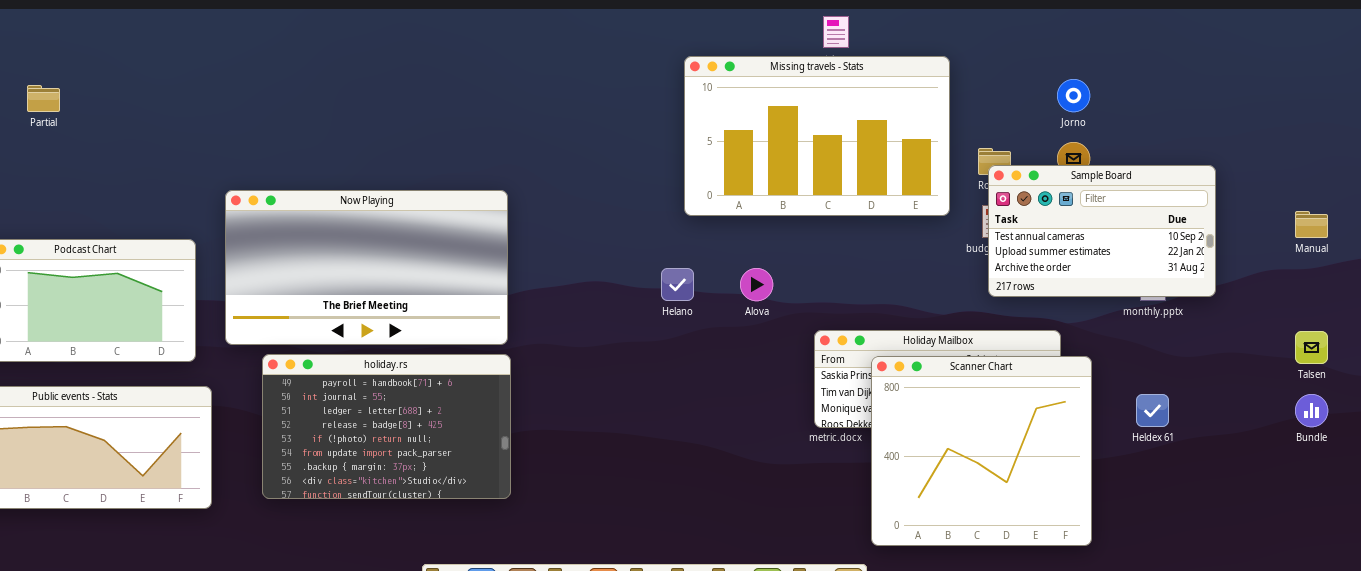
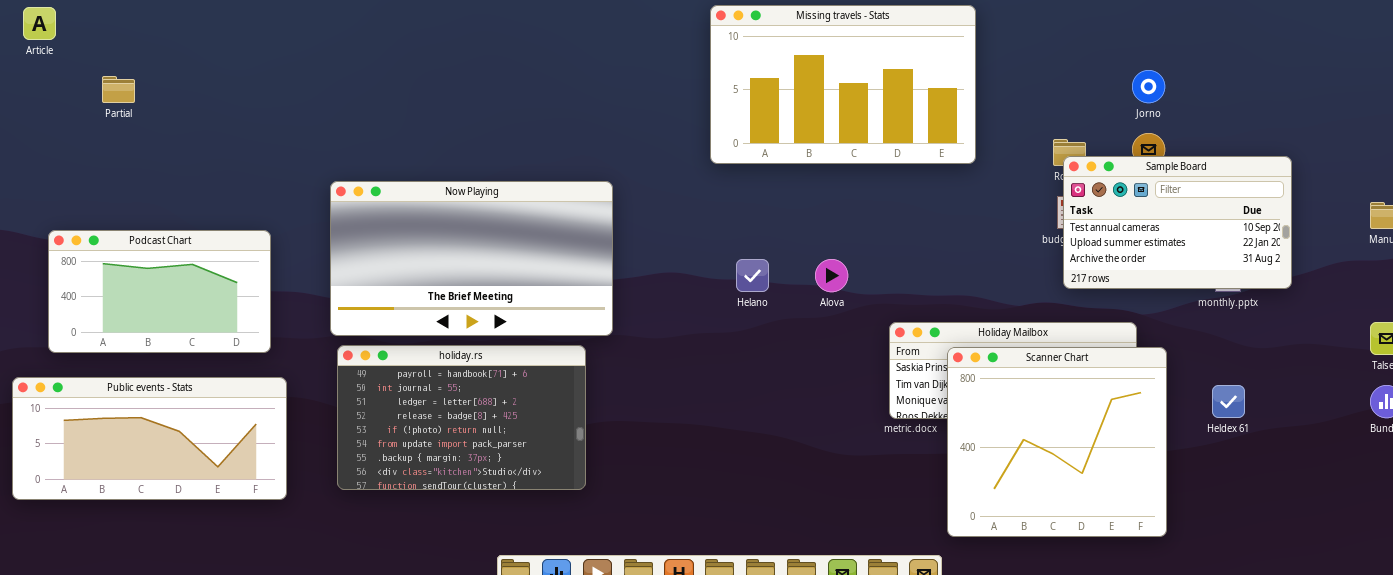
Missing travels - Stats: [684,56,950,216] -> [710,5,976,164], moved
Now Playing: [225,190,508,345] -> [330,181,613,336], moved

